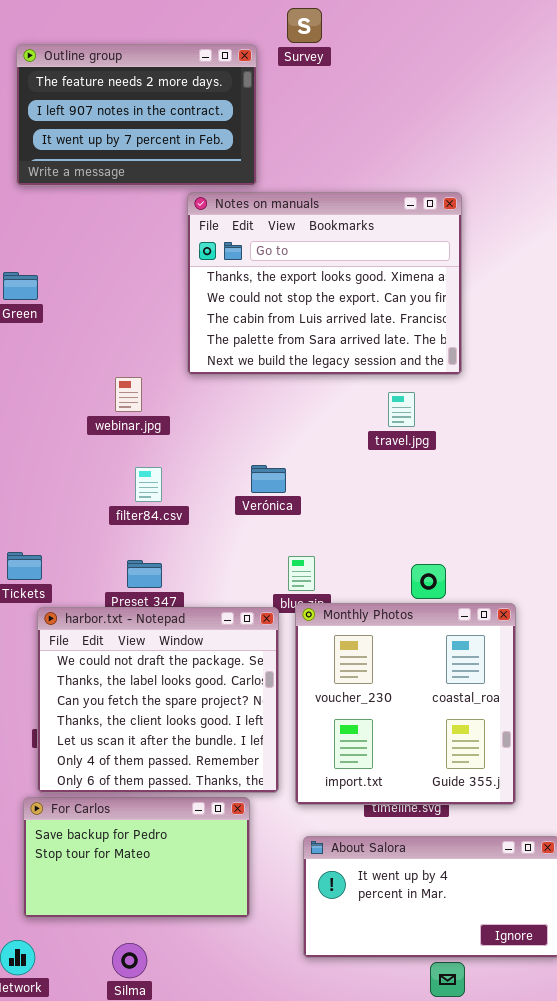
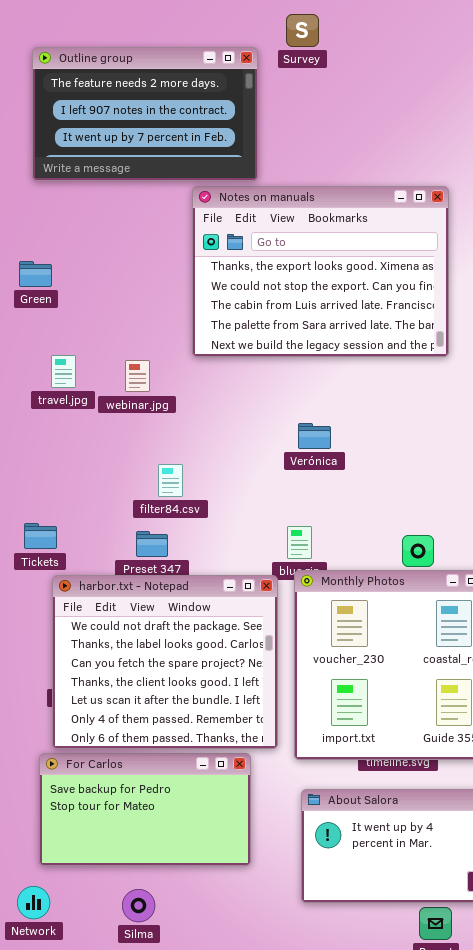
travel.jpg: [388,392,415,427] -> [51,355,76,388], moved
Verónica: [251,465,286,493] -> [298,423,331,449], moved
filter84.csv: [135,467,162,502] -> [158,464,183,497], moved

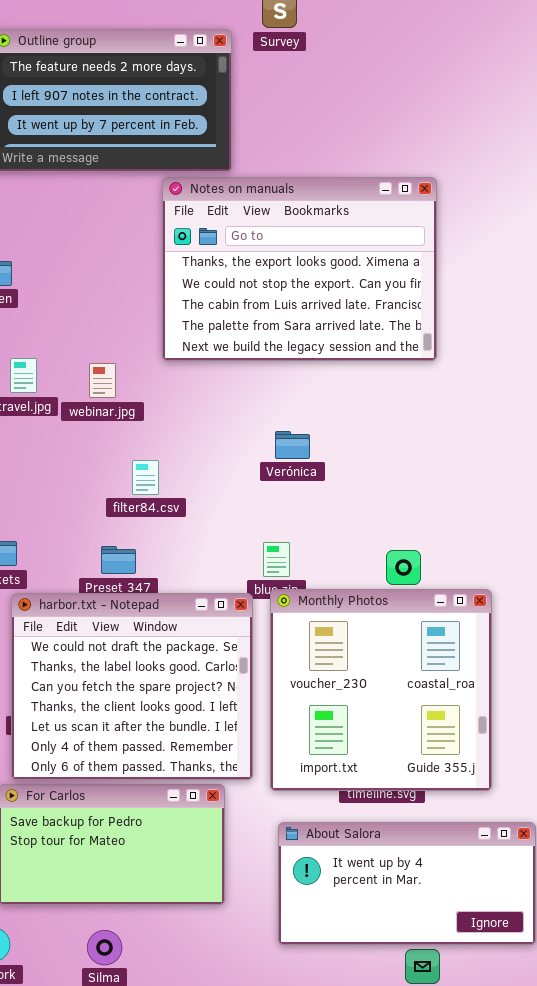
filter84.csv: [158,464,183,497] -> [132,460,159,495], moved

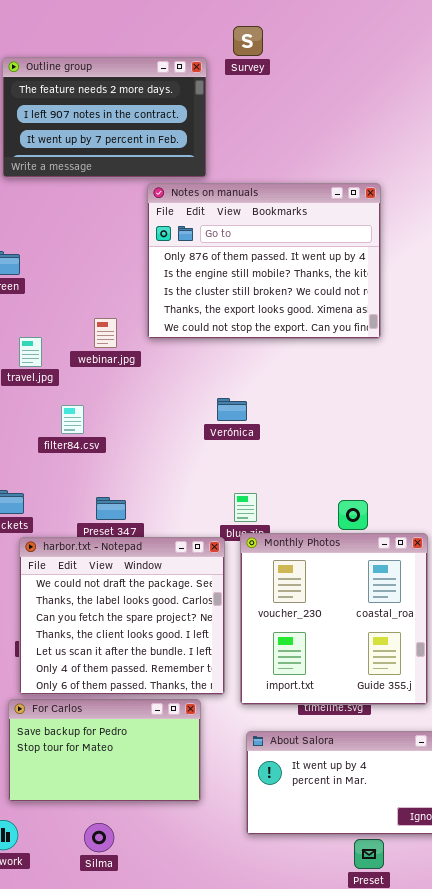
Notes on manuals: [162,177,437,361] -> [147,183,381,339], scrolled up 3 rows
webinar.jpg: [89,363,116,398] -> [94,318,117,348], moved
Verónica: [275,431,310,459] -> [217,398,247,421], moved
filter84.csv: [132,460,159,495] -> [61,405,84,434], moved

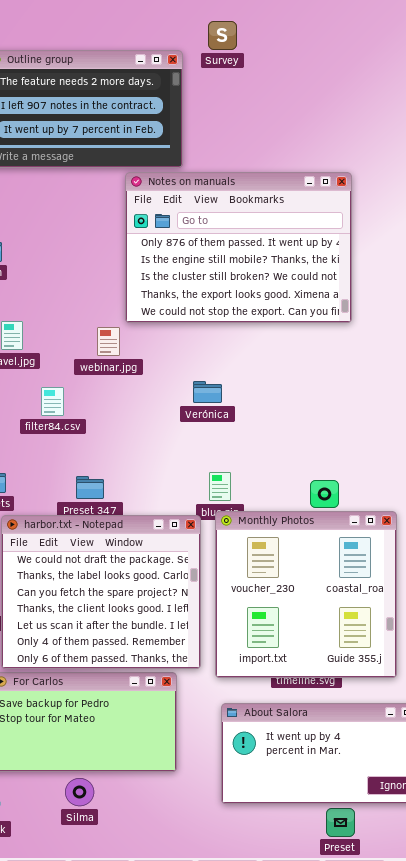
webinar.jpg: [94,318,117,348] -> [97,327,120,356], moved
Silma: [84,823,114,852] -> [65,778,94,806], moved

